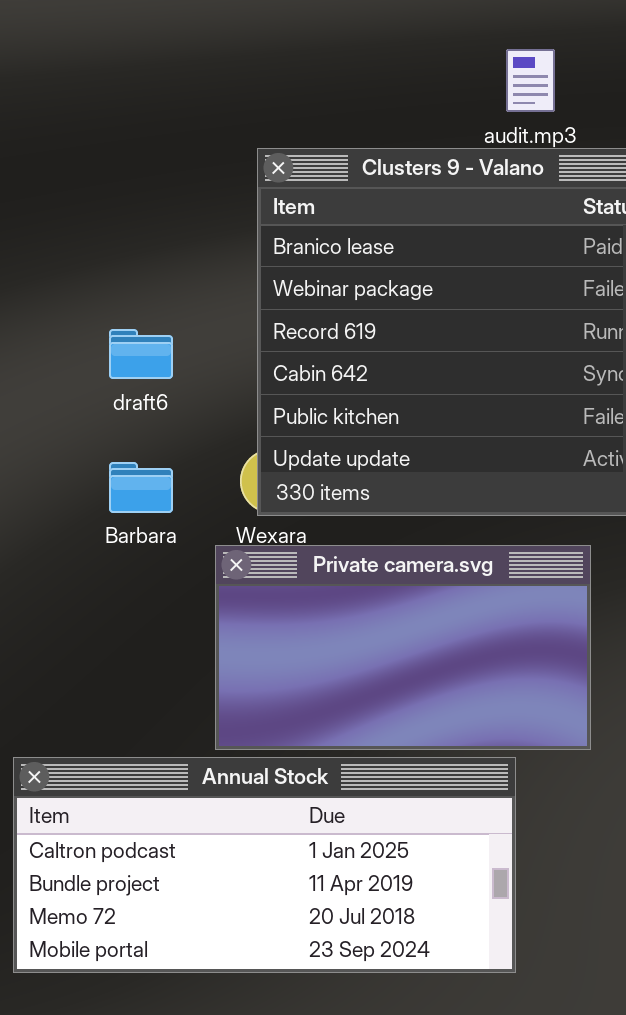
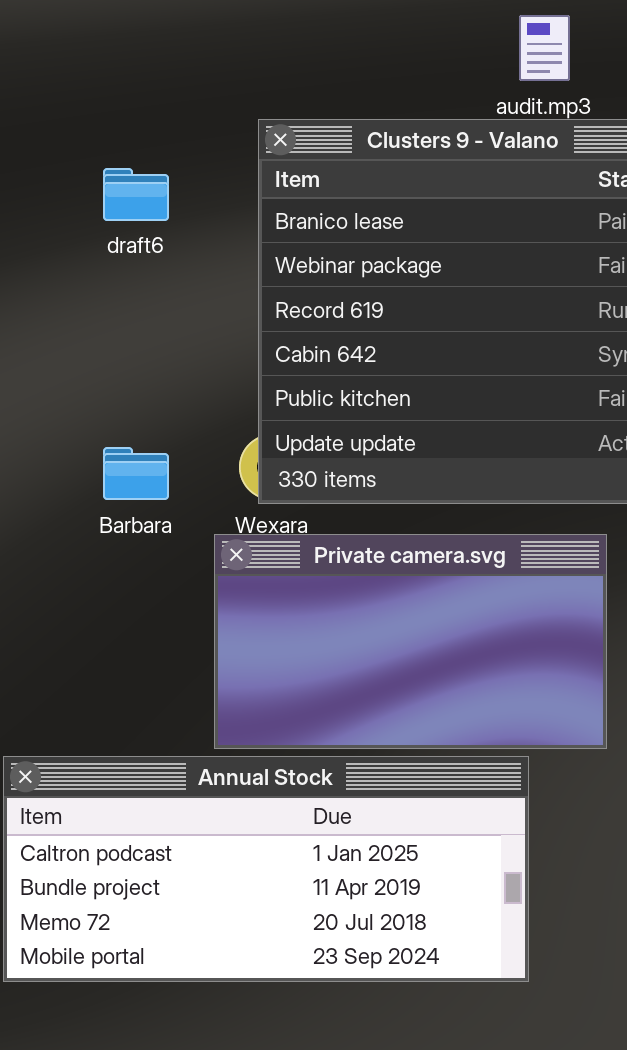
draft6: [109,329,173,379] -> [103,168,169,221], moved

